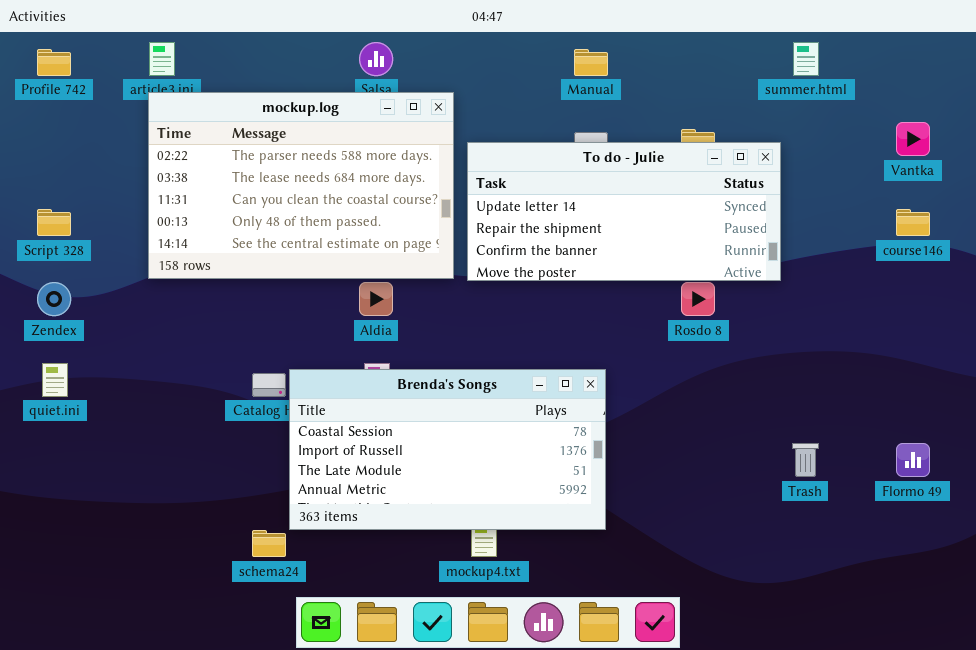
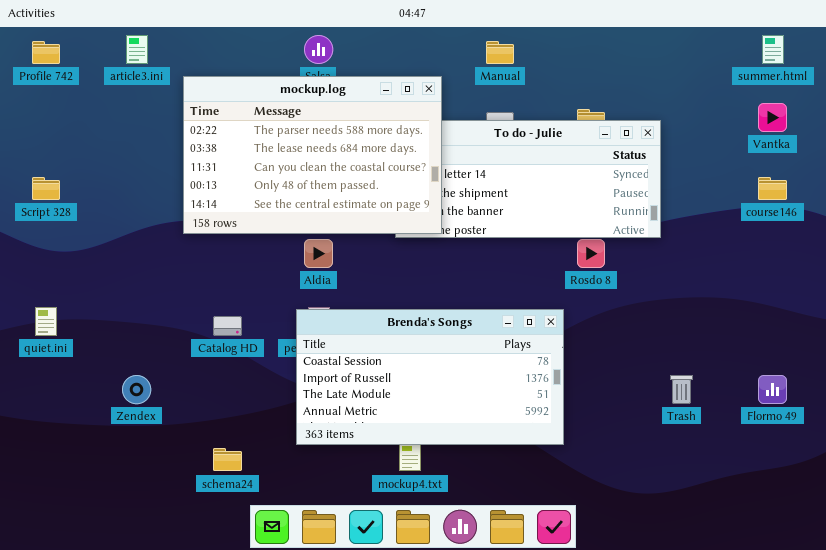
summer.html: [793,42,819,76] -> [762,35,784,64], moved
mockup.log: [148,92,454,279] -> [183,76,442,234], moved
Zendex: [37,282,71,316] -> [122,375,151,404], moved
Brenda's Songs: [289,369,606,530] -> [296,309,564,445], moved

